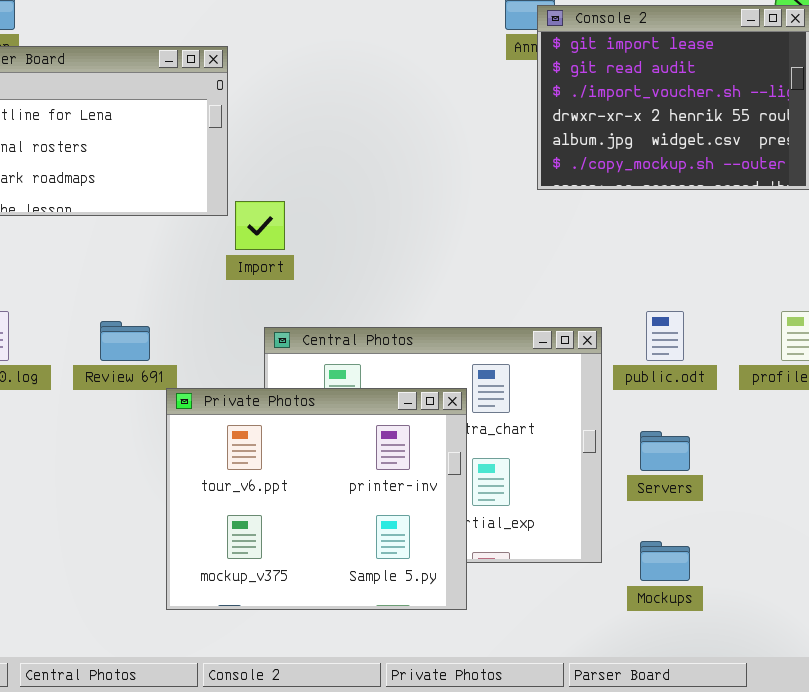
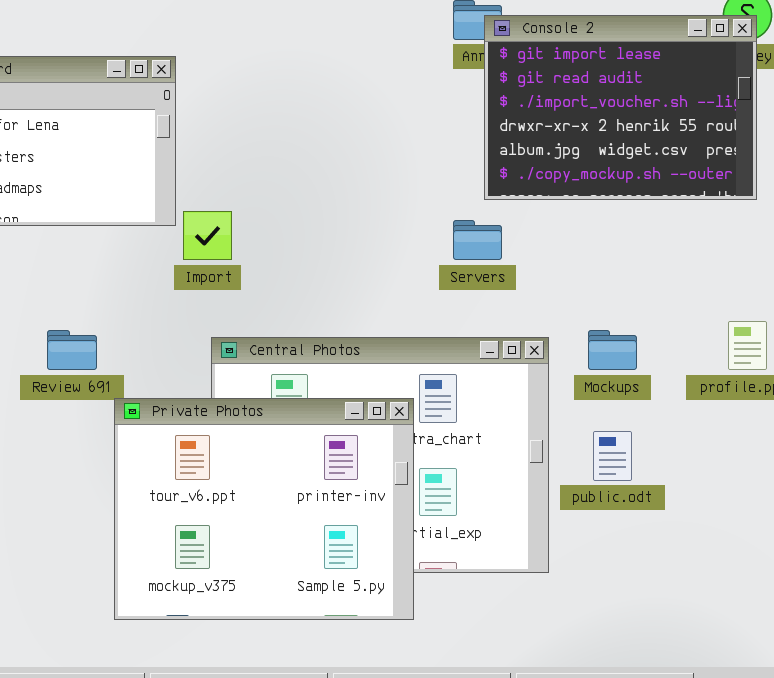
public.odt: [646,311,684,361] -> [593,431,632,481], moved
Servers: [640,431,690,471] -> [453,220,502,260], moved
Mockups: [640,541,690,581] -> [588,330,637,370], moved

